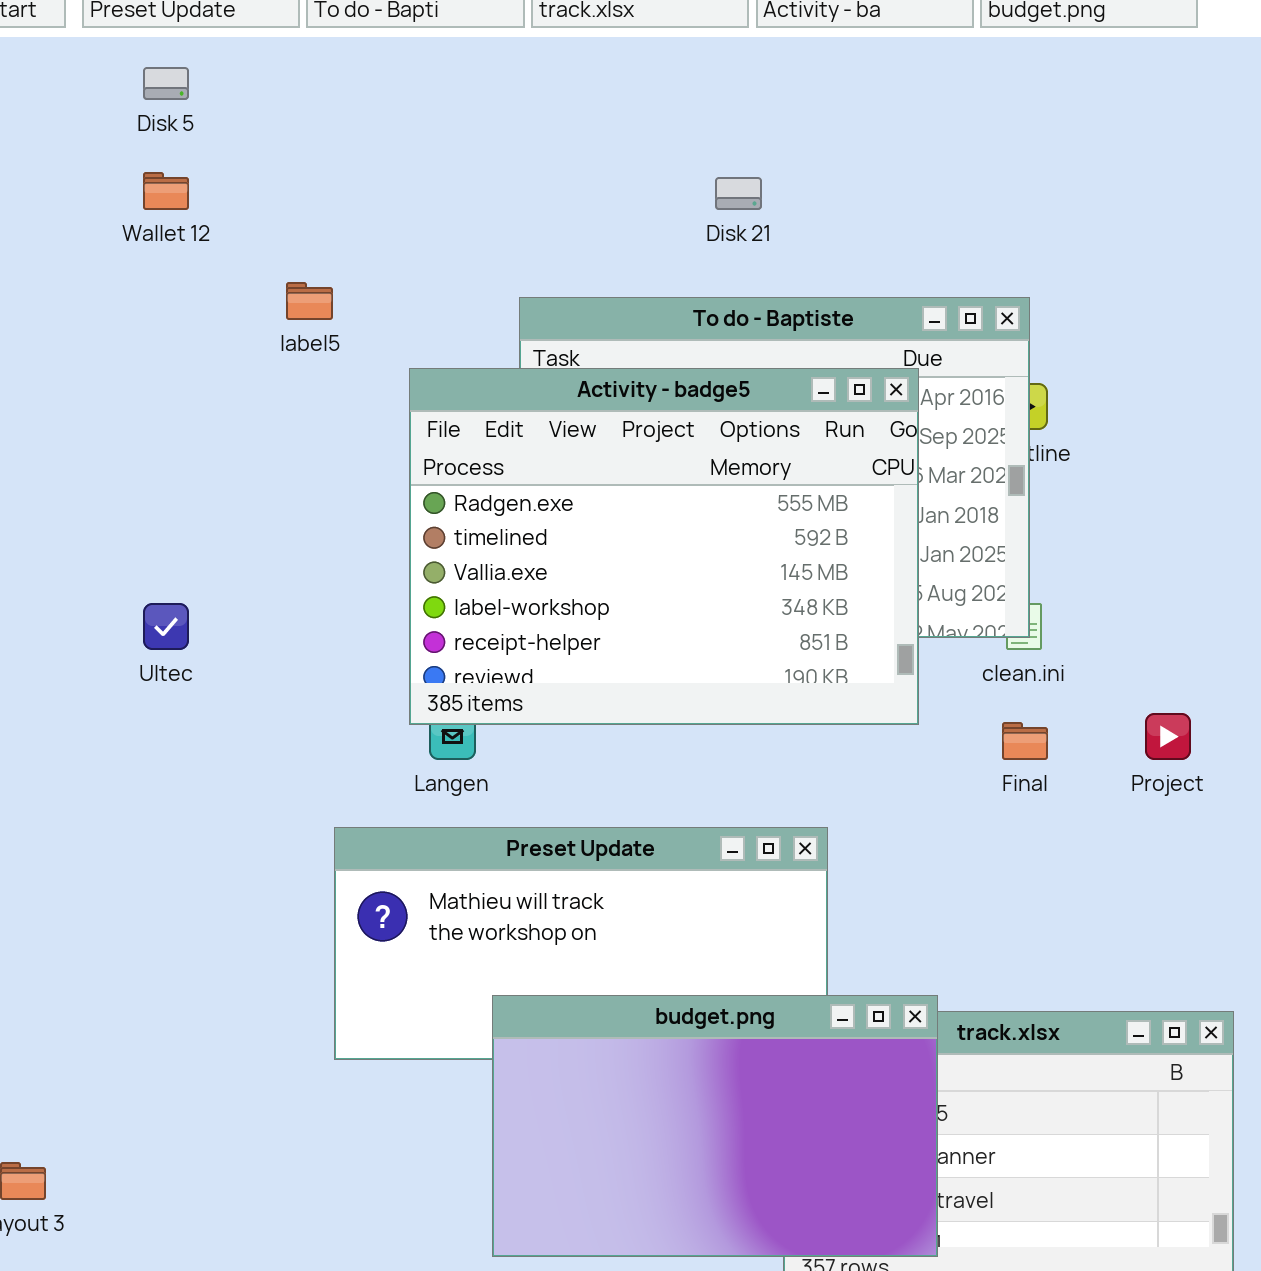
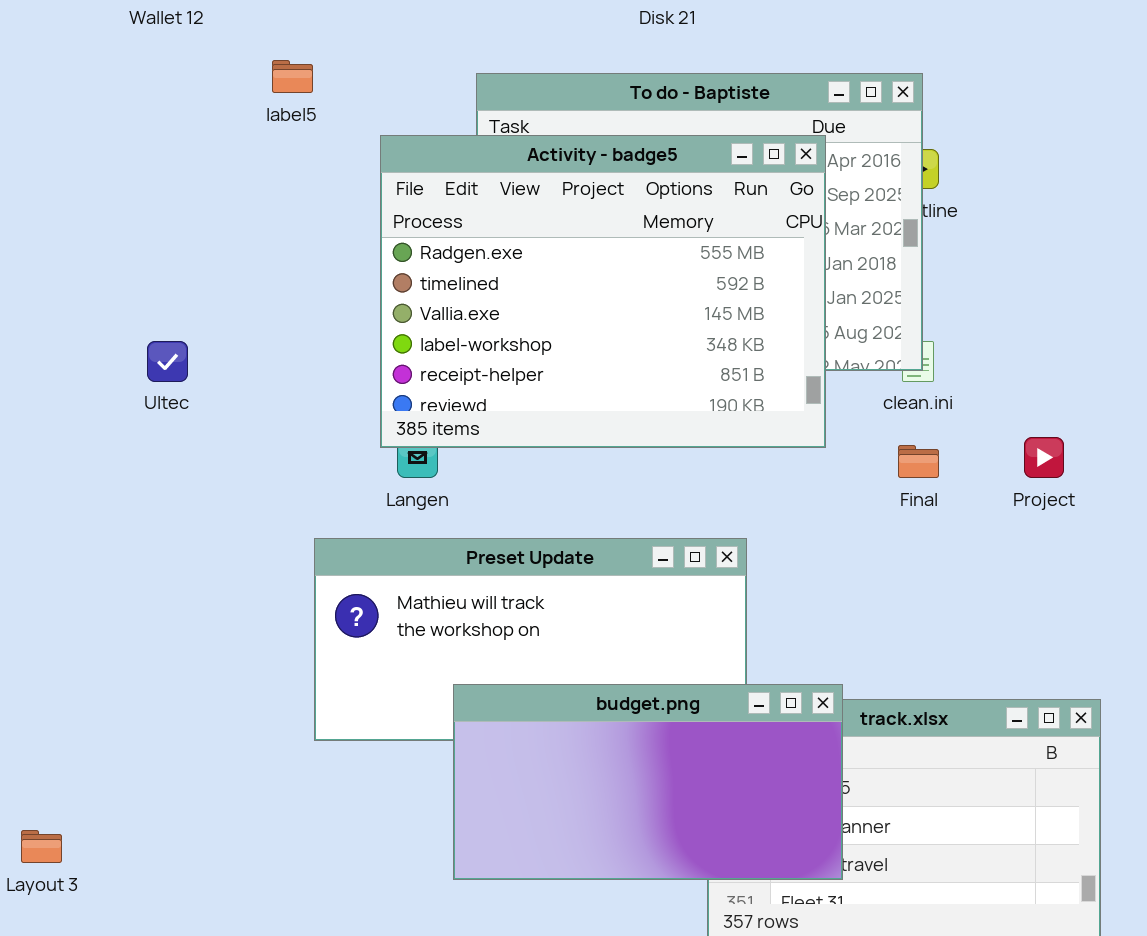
budget.png: [492,995,938,1257] -> [453,684,843,880], resized

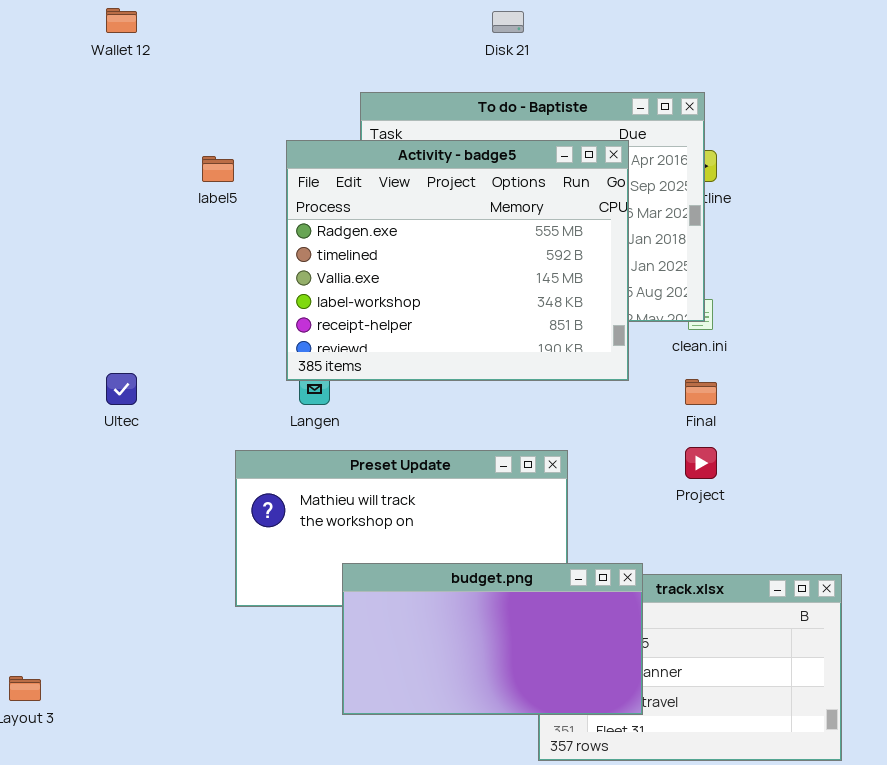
label5: [272,60,313,93] -> [202,156,234,182], moved
Ultec: [147,341,188,382] -> [106,373,137,405], moved
Project: [1024,437,1064,478] -> [685,447,717,479], moved

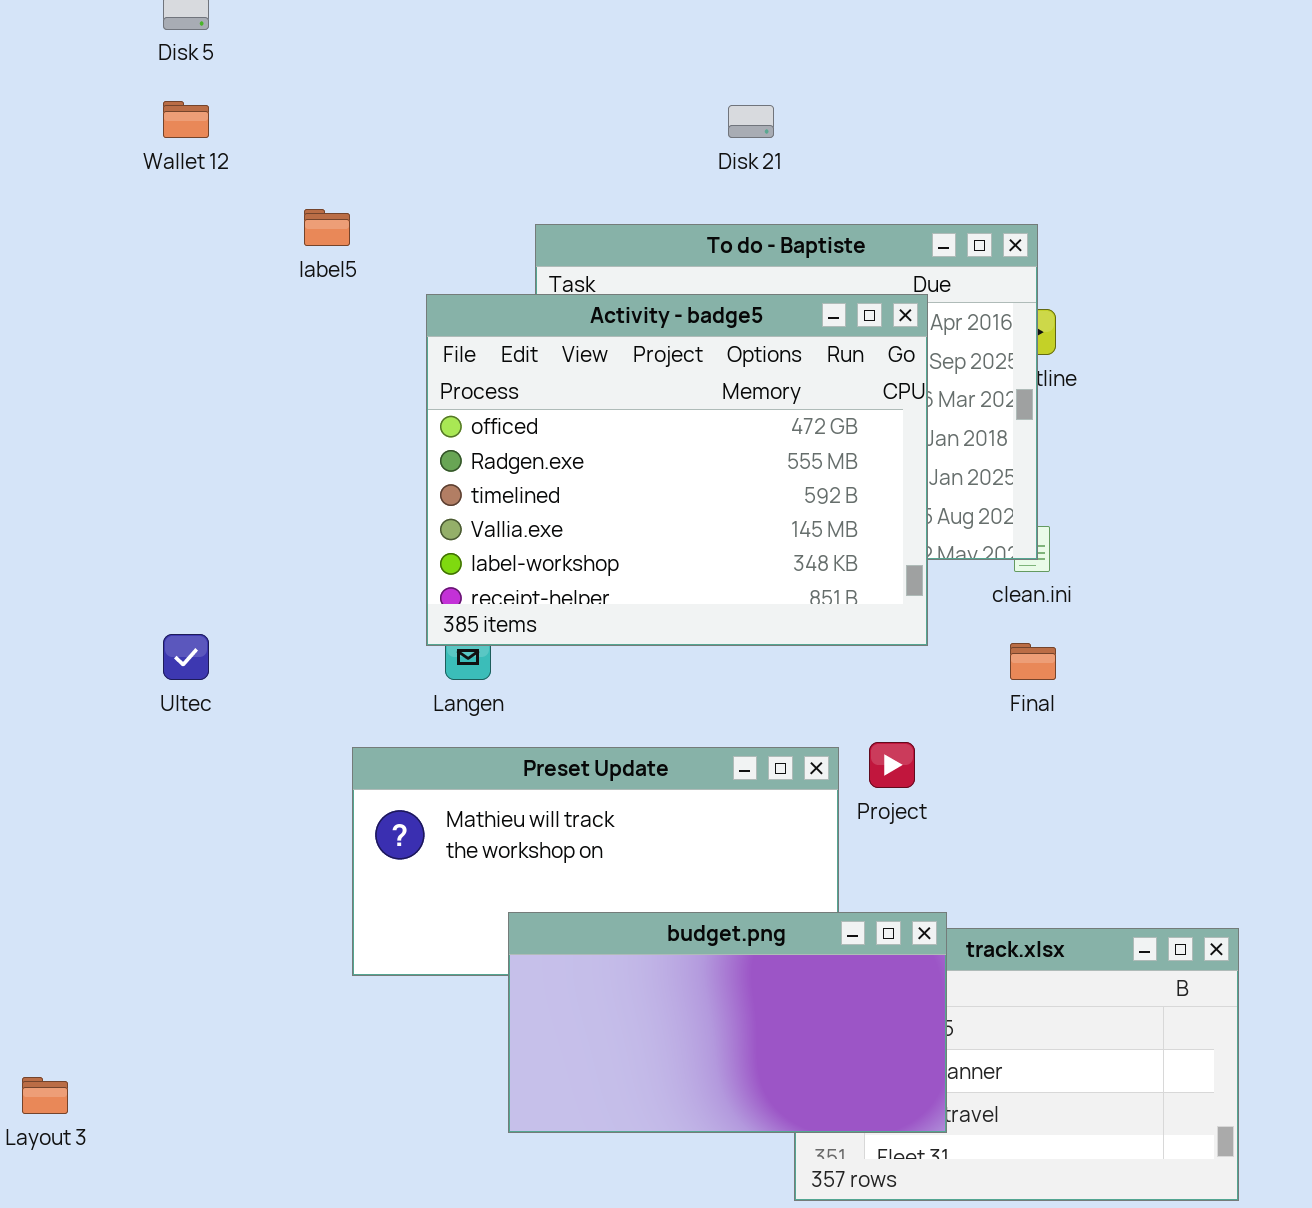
Activity - badge5: [286,140,629,381] -> [426,294,928,646], scrolled up 1 row
label5: [202,156,234,182] -> [304,209,350,246], moved
Project: [685,447,717,479] -> [869,742,915,788], moved

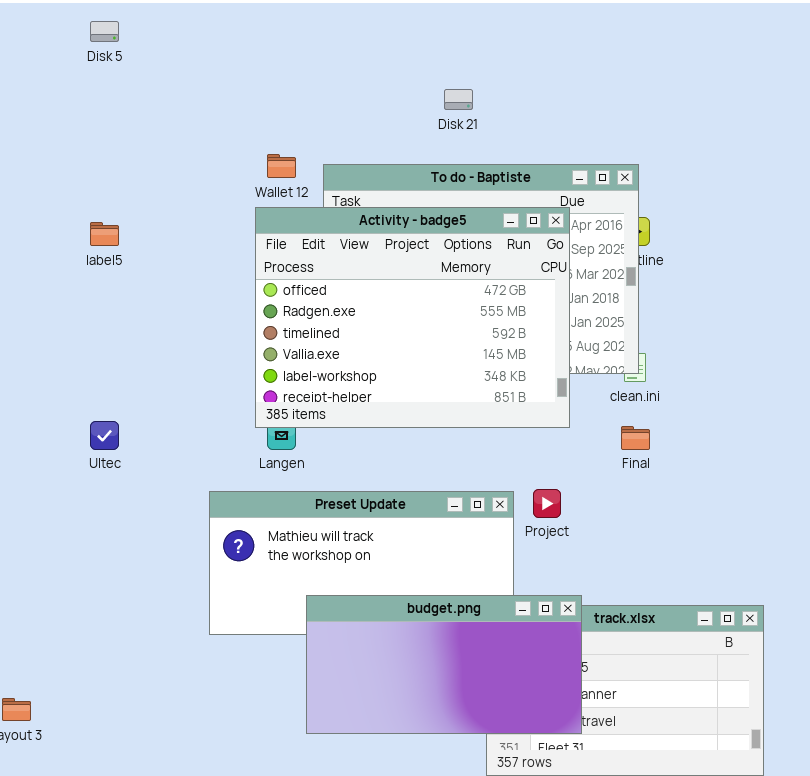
Wallet 12: [163,101,209,138] -> [267,154,296,178], moved
label5: [304,209,350,246] -> [90,222,119,246], moved

